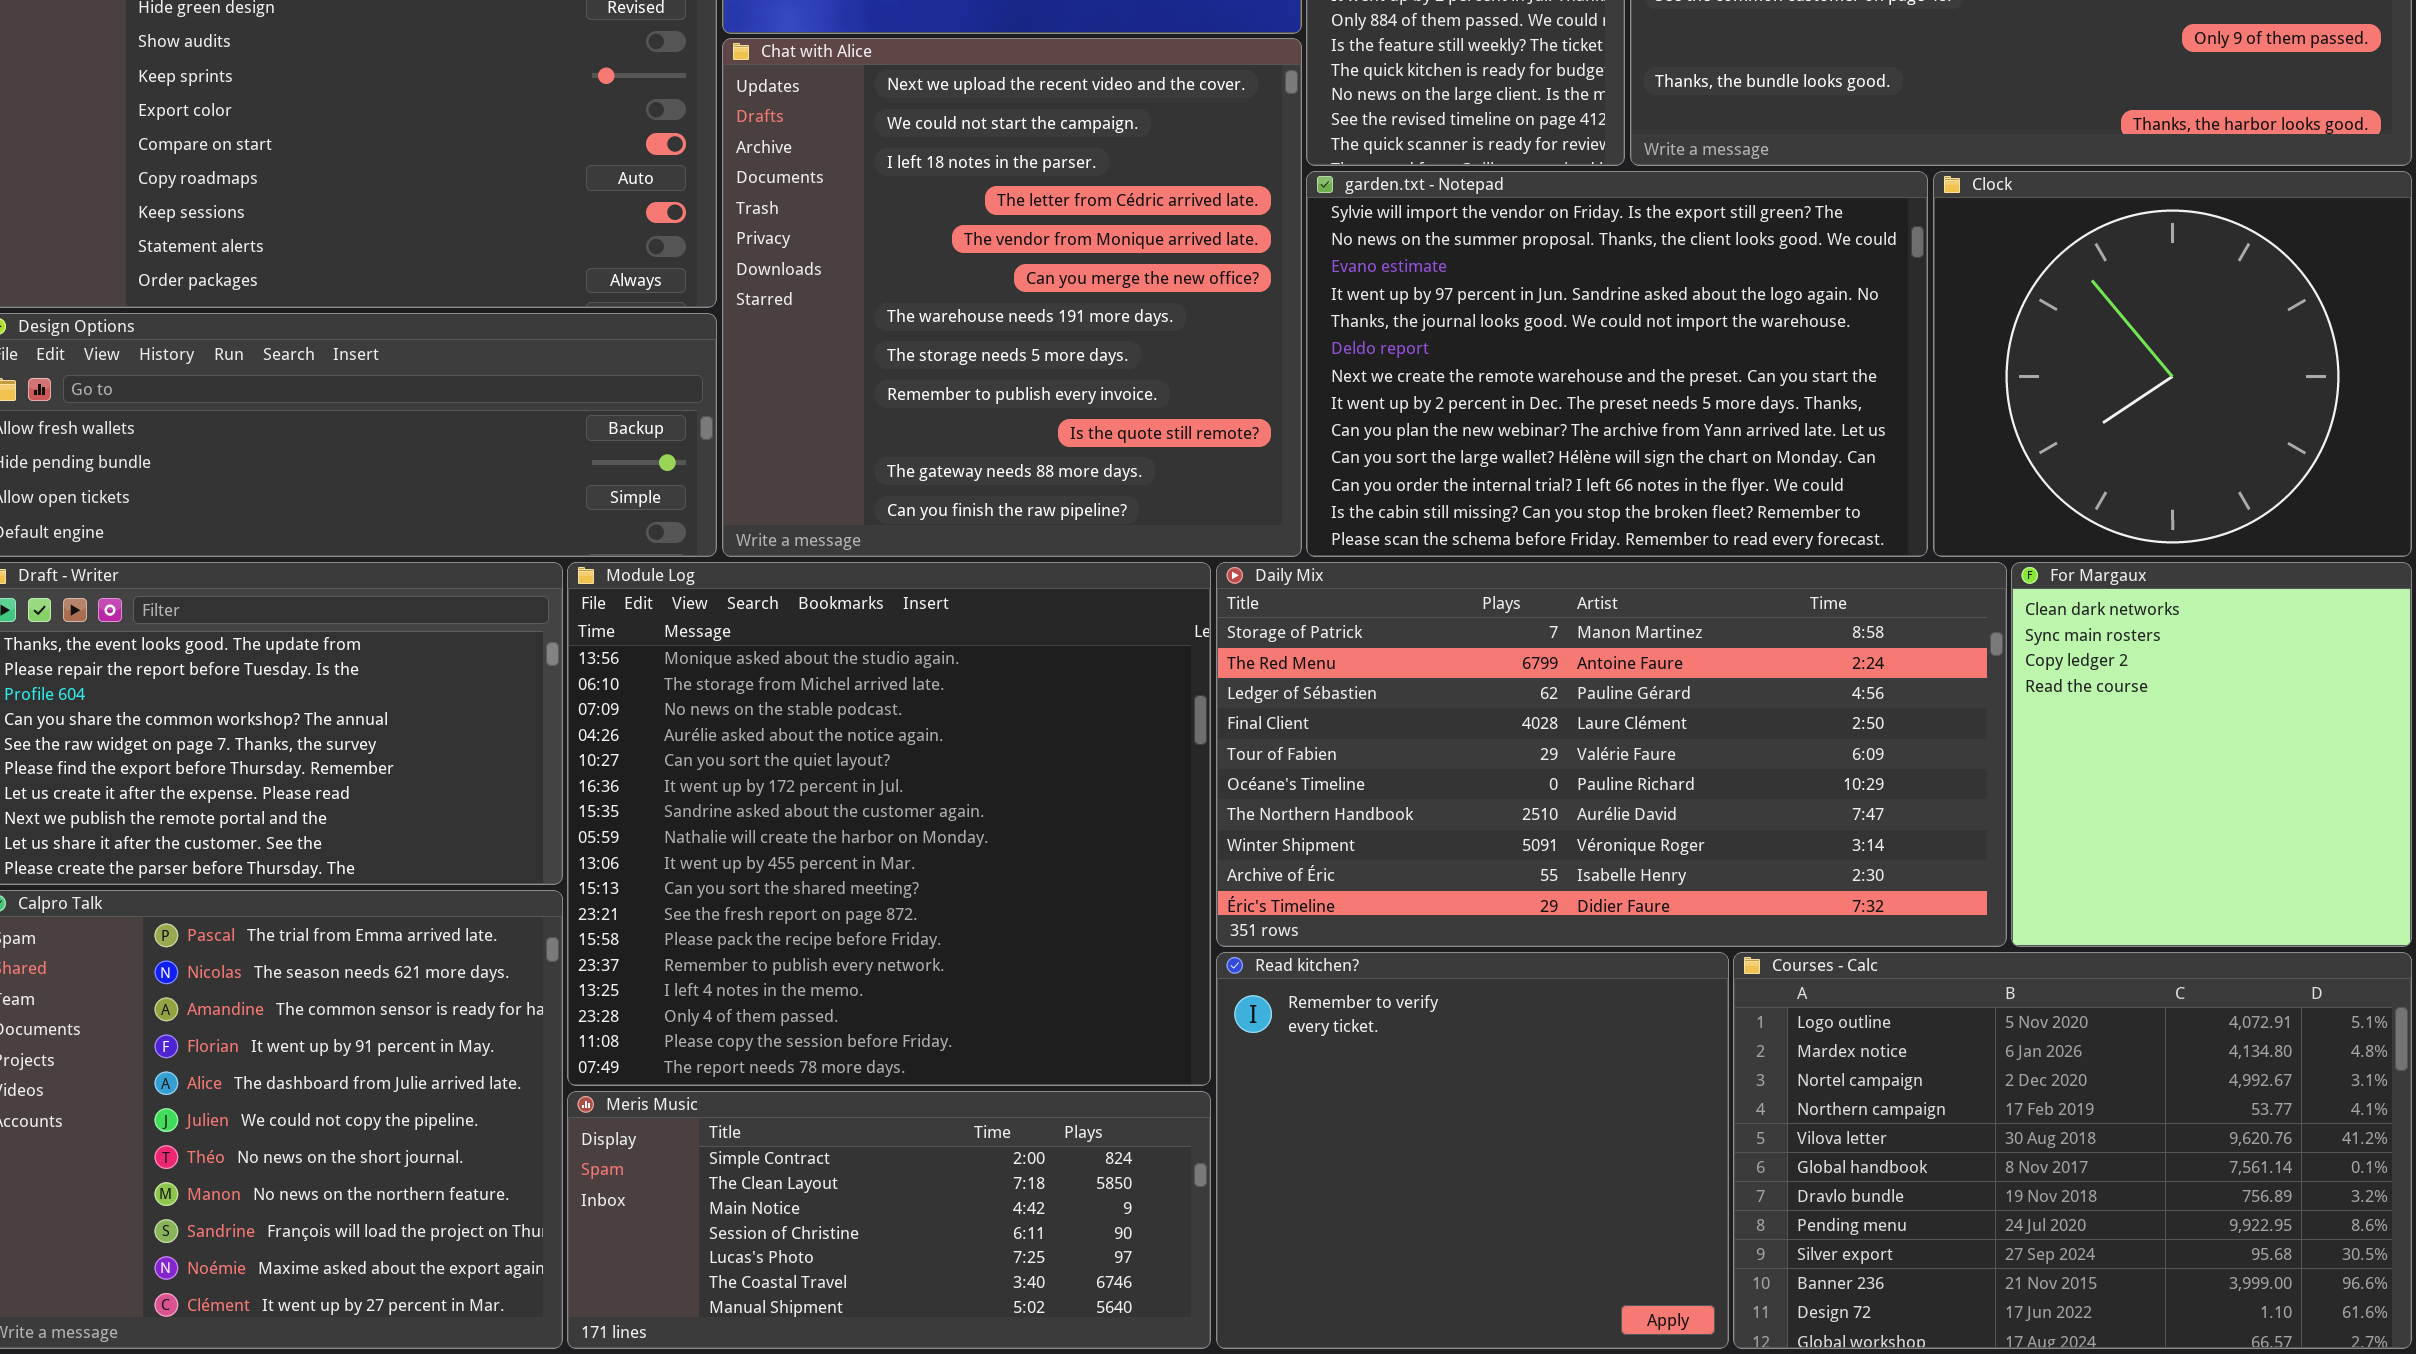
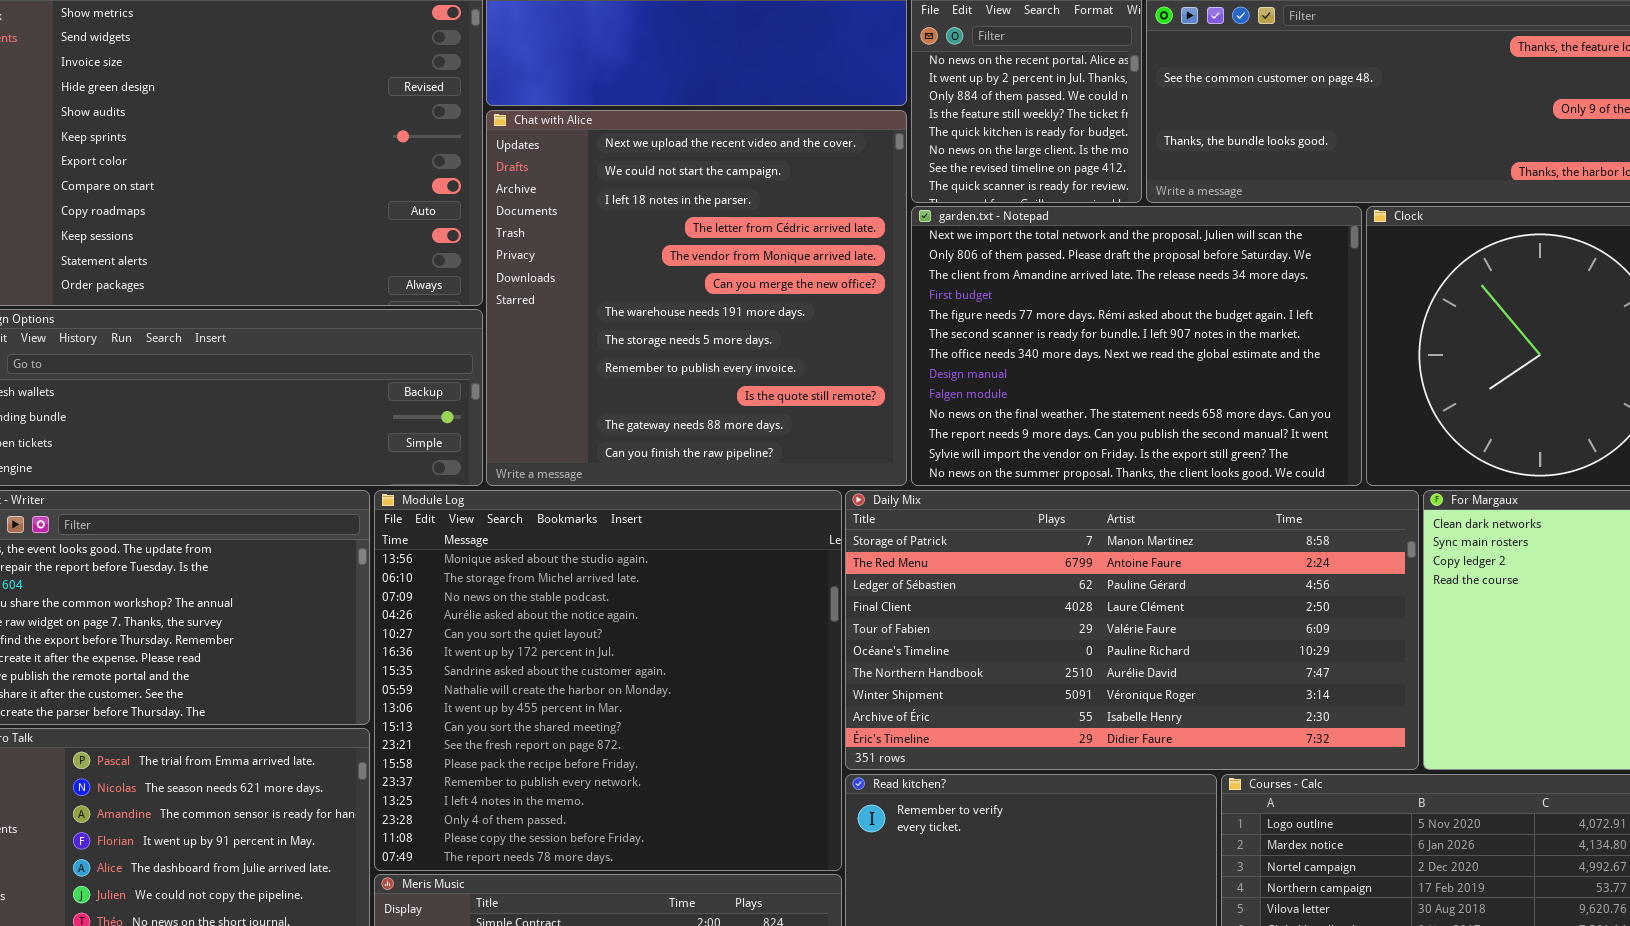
garden.txt - Notepad: [1306,171,1928,557] -> [911,206,1362,486], scrolled up 11 rows

